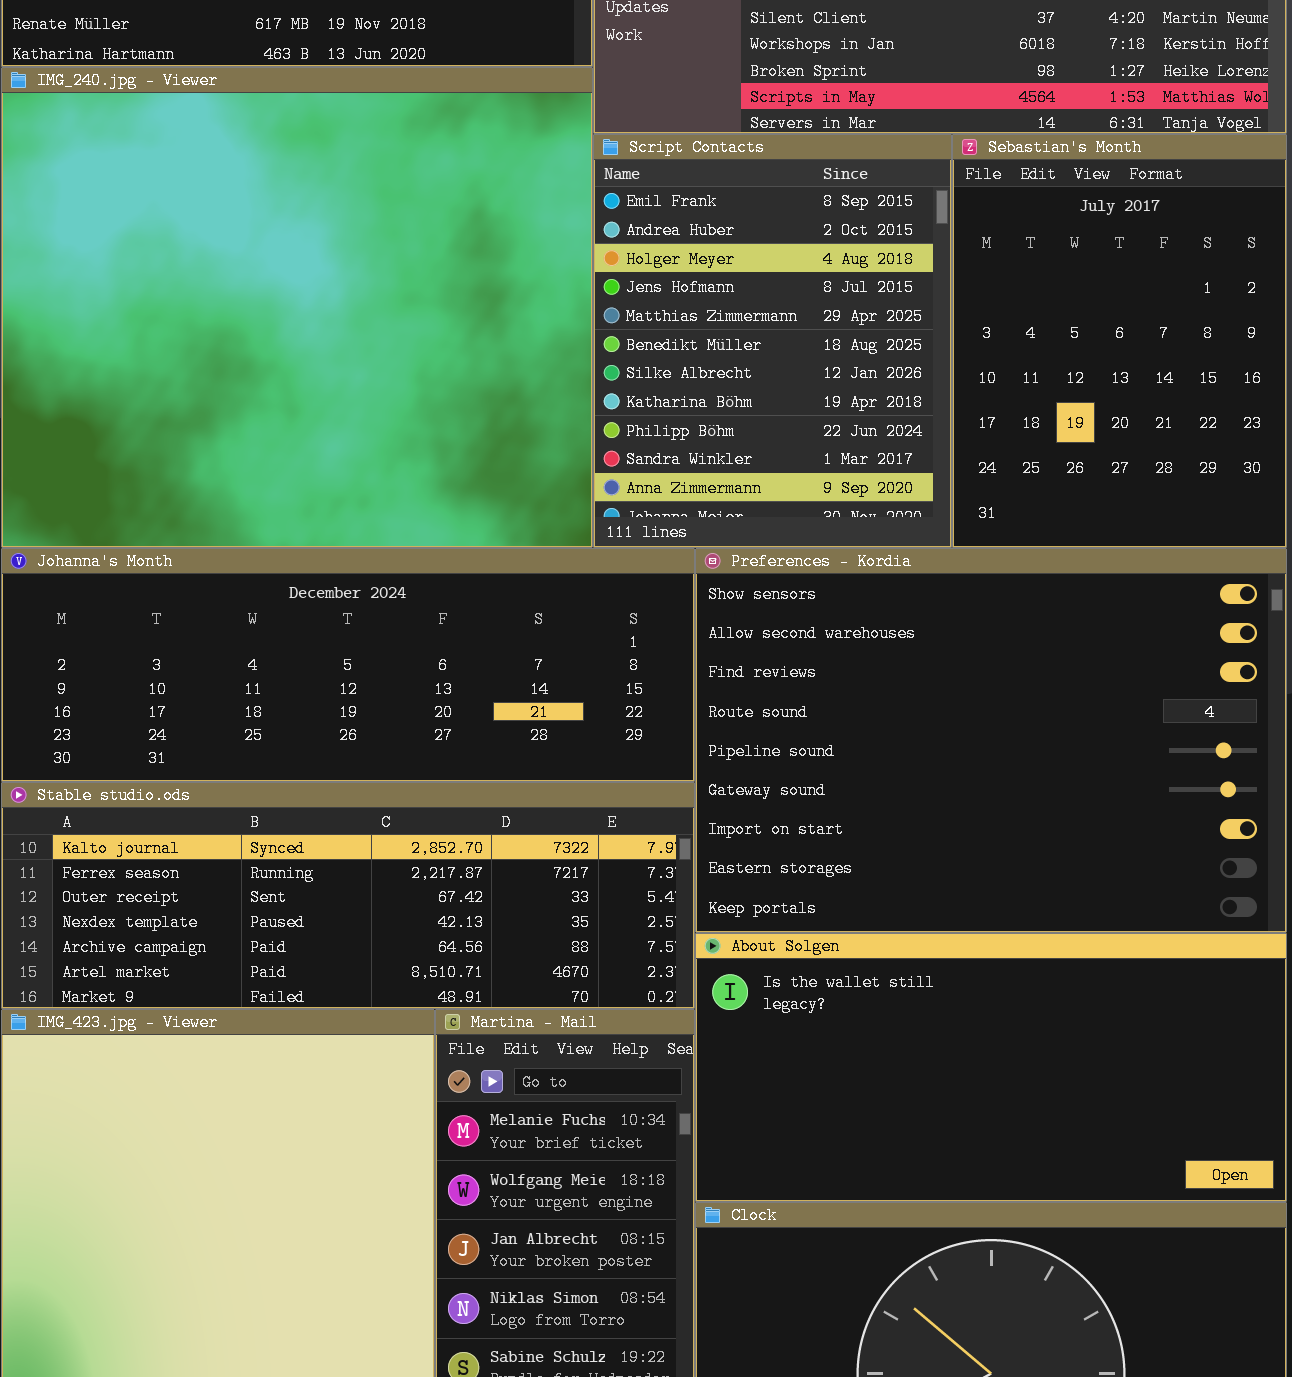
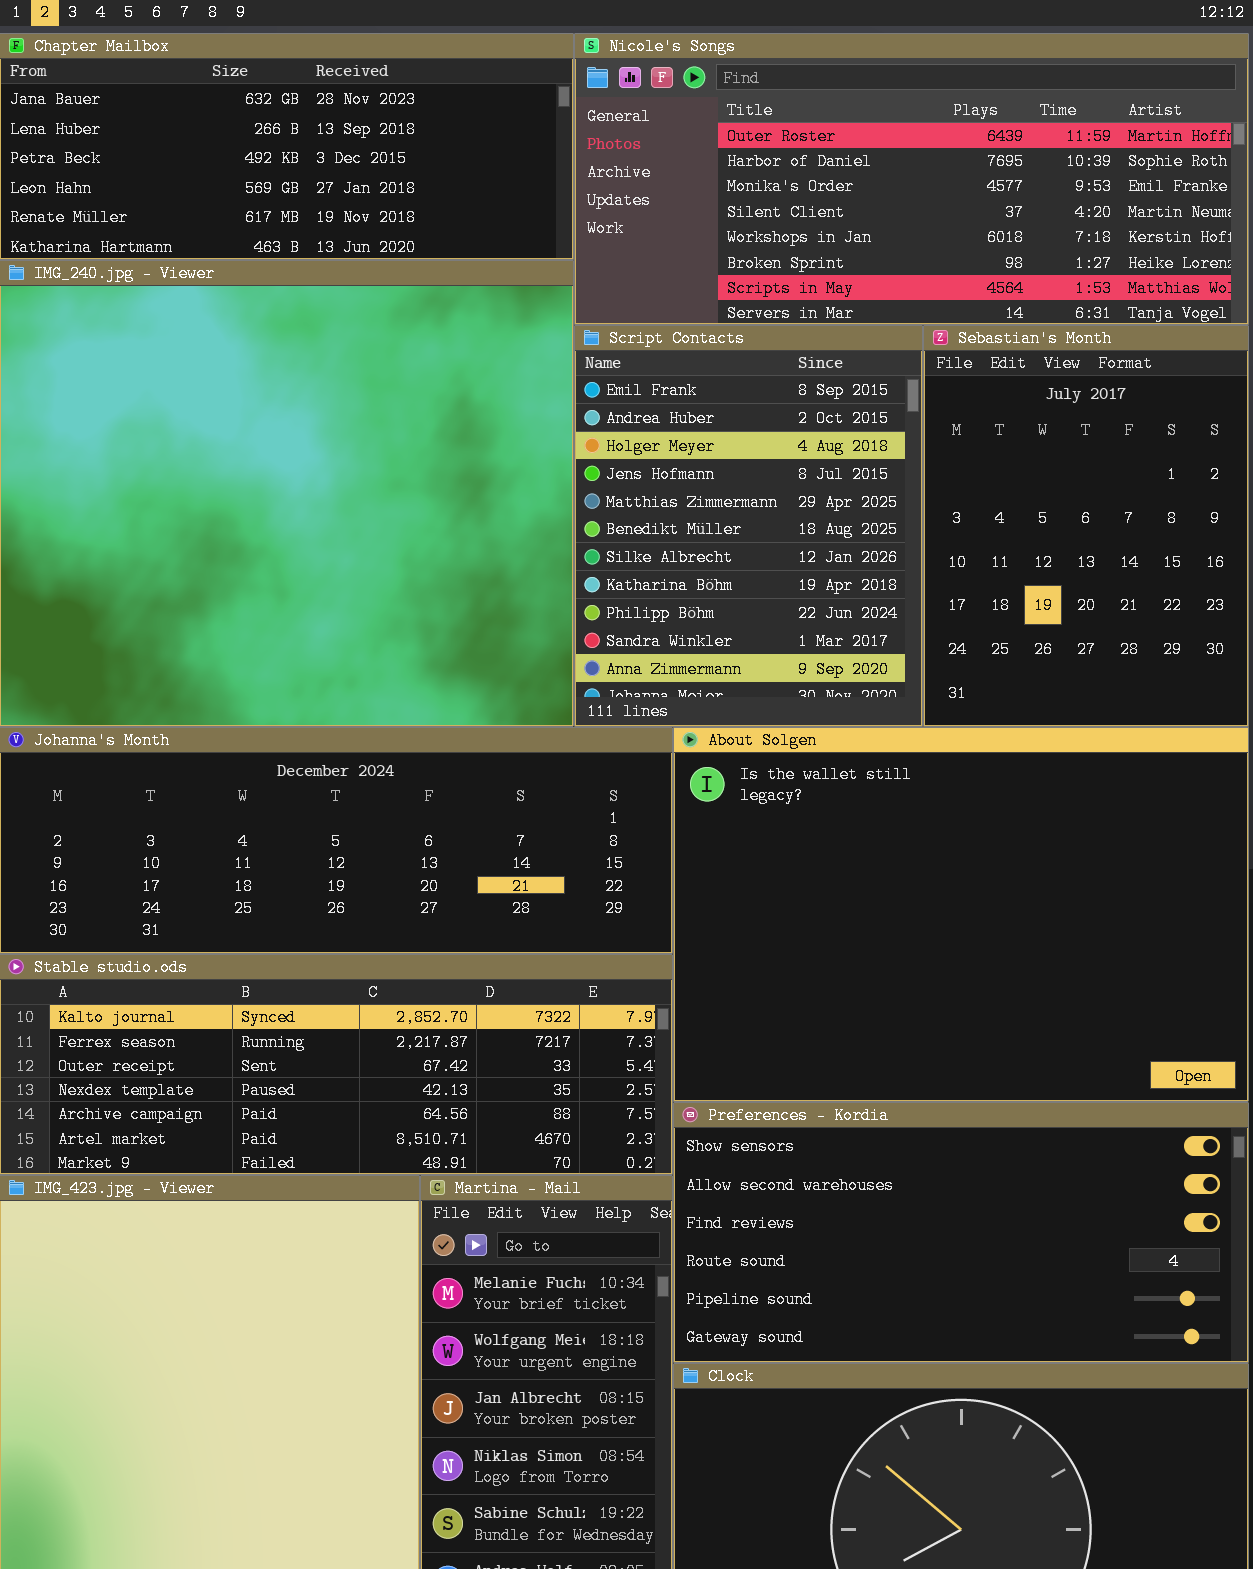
Preferences - Kordia: [695,548,1287,933] -> [673,1102,1249,1363], moved, resized
About Solgen: [695,933,1287,1202] -> [673,727,1249,1102], moved, resized

